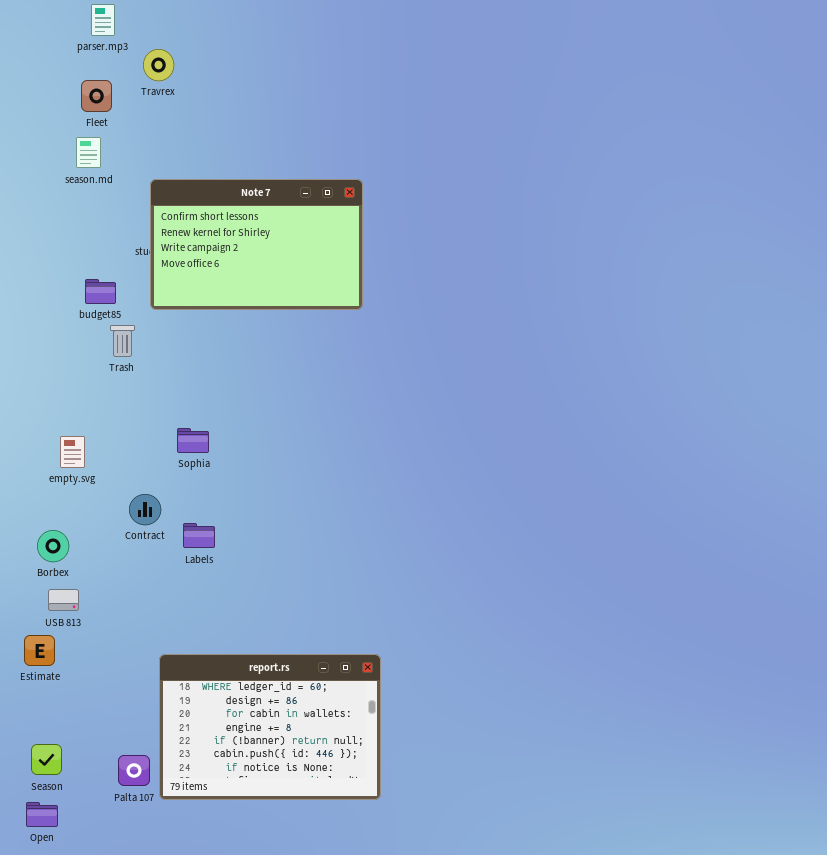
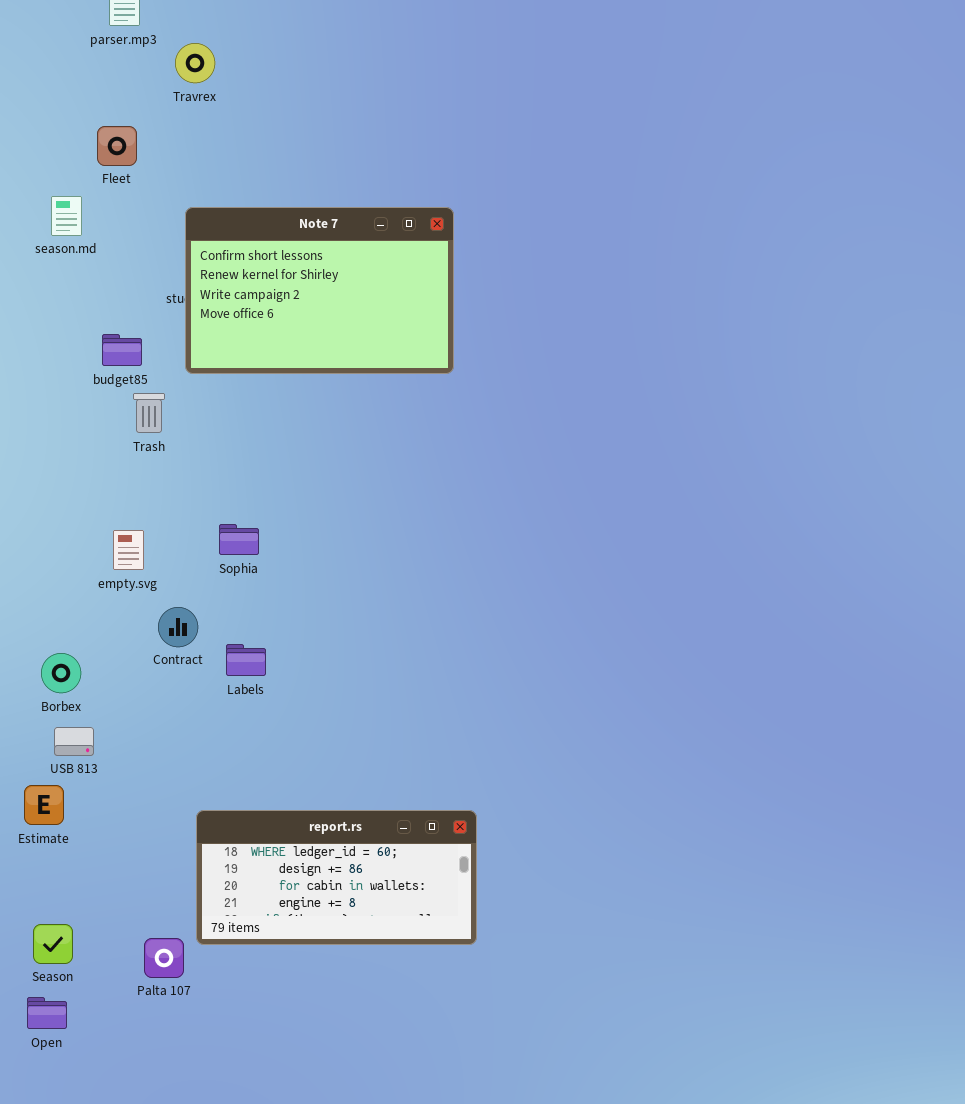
Fleet: [81,80,112,112] -> [97,126,137,166], moved
season.md: [76,137,101,168] -> [51,196,82,236], moved
empty.svg: [60,436,85,468] -> [113,530,144,570], moved
report.rs: [159,654,381,800] -> [196,810,477,945], resized

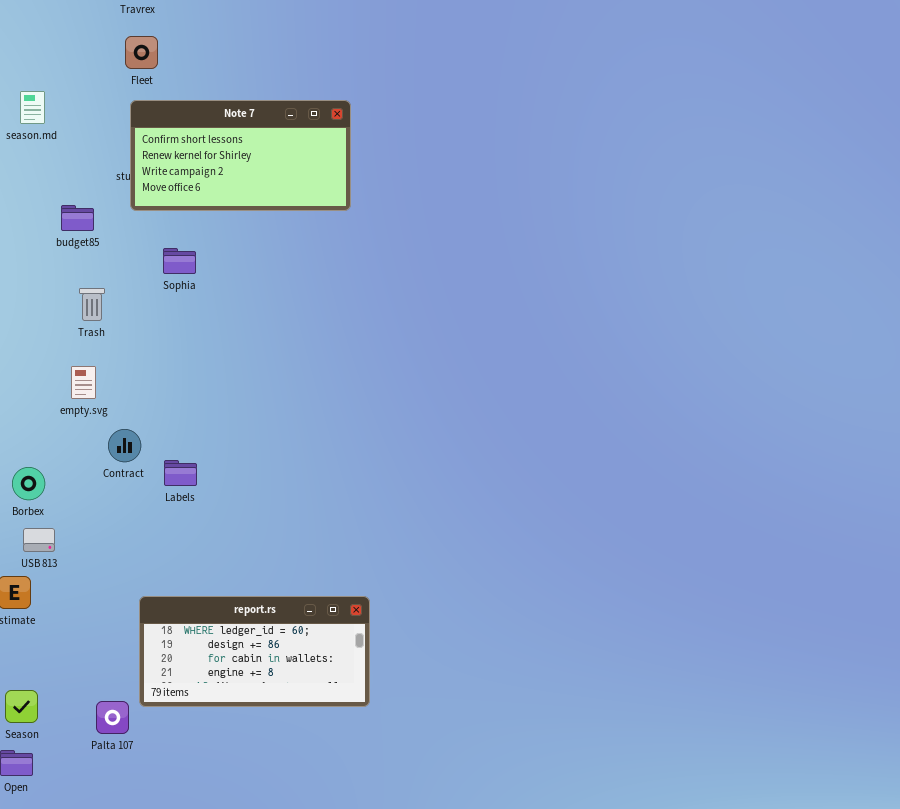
Fleet: [97,126,137,166] -> [125,36,158,69], moved
Note 7: [185,207,454,374] -> [130,100,351,211], resized
Trash: [133,393,165,433] -> [79,288,105,321], moved
Sophia: [219,524,259,555] -> [163,248,196,274], moved

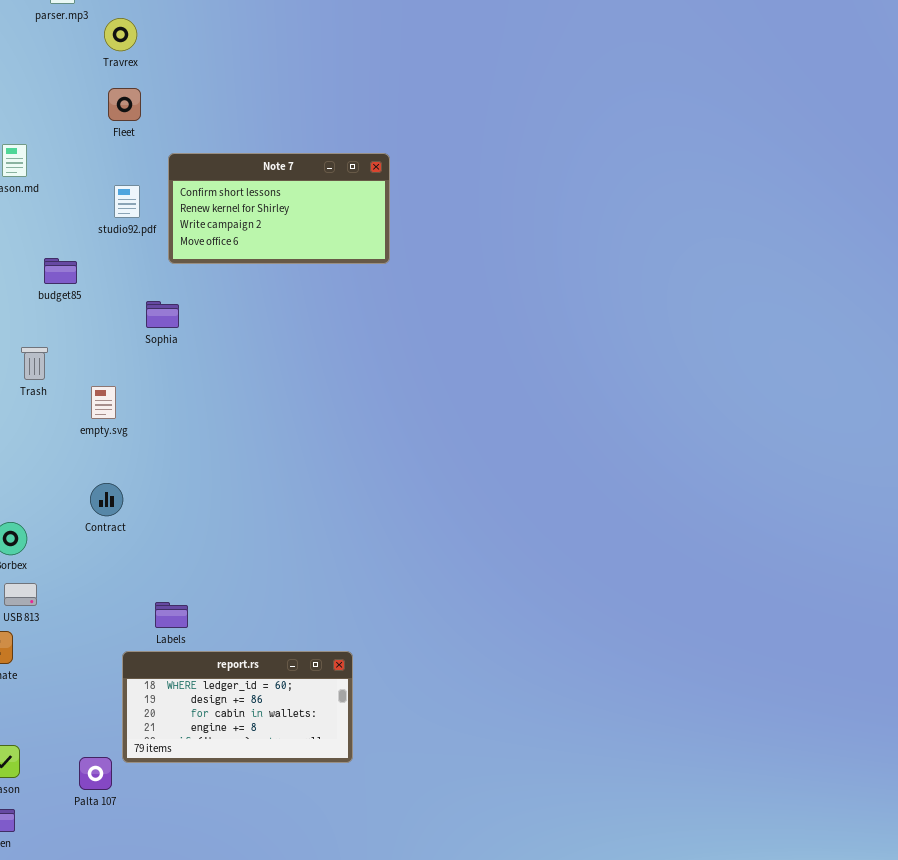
Note 7: [130,100,351,211] -> [168,153,390,264], moved
Trash: [79,288,105,321] -> [21,347,48,380], moved
empty.svg: [71,366,96,399] -> [91,386,116,419], moved
Labels: [164,460,197,486] -> [155,602,188,628], moved

